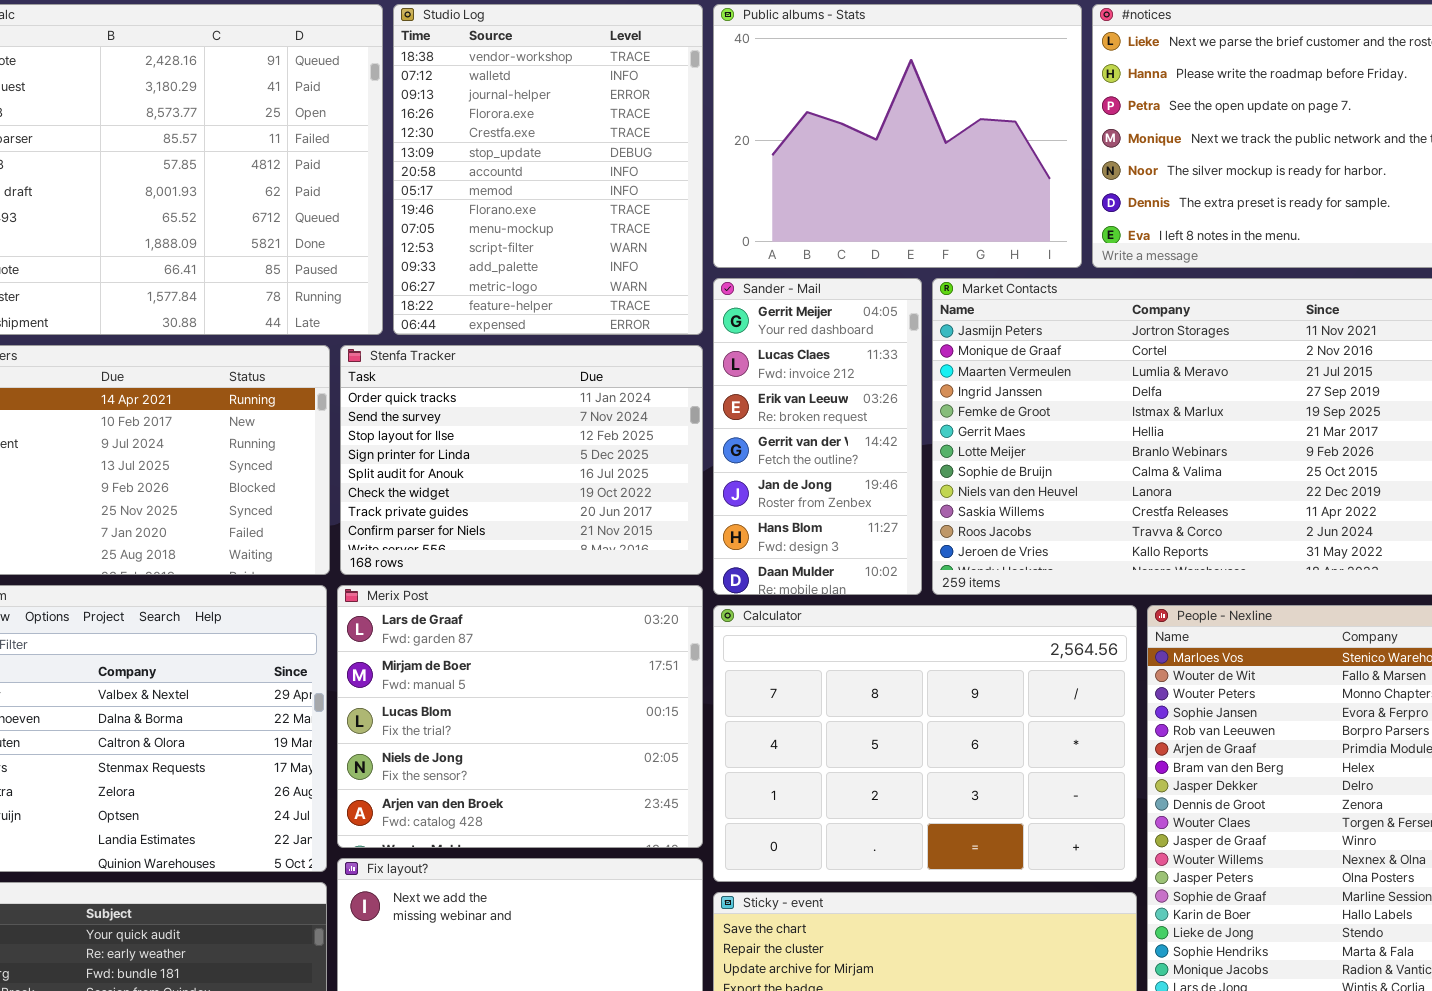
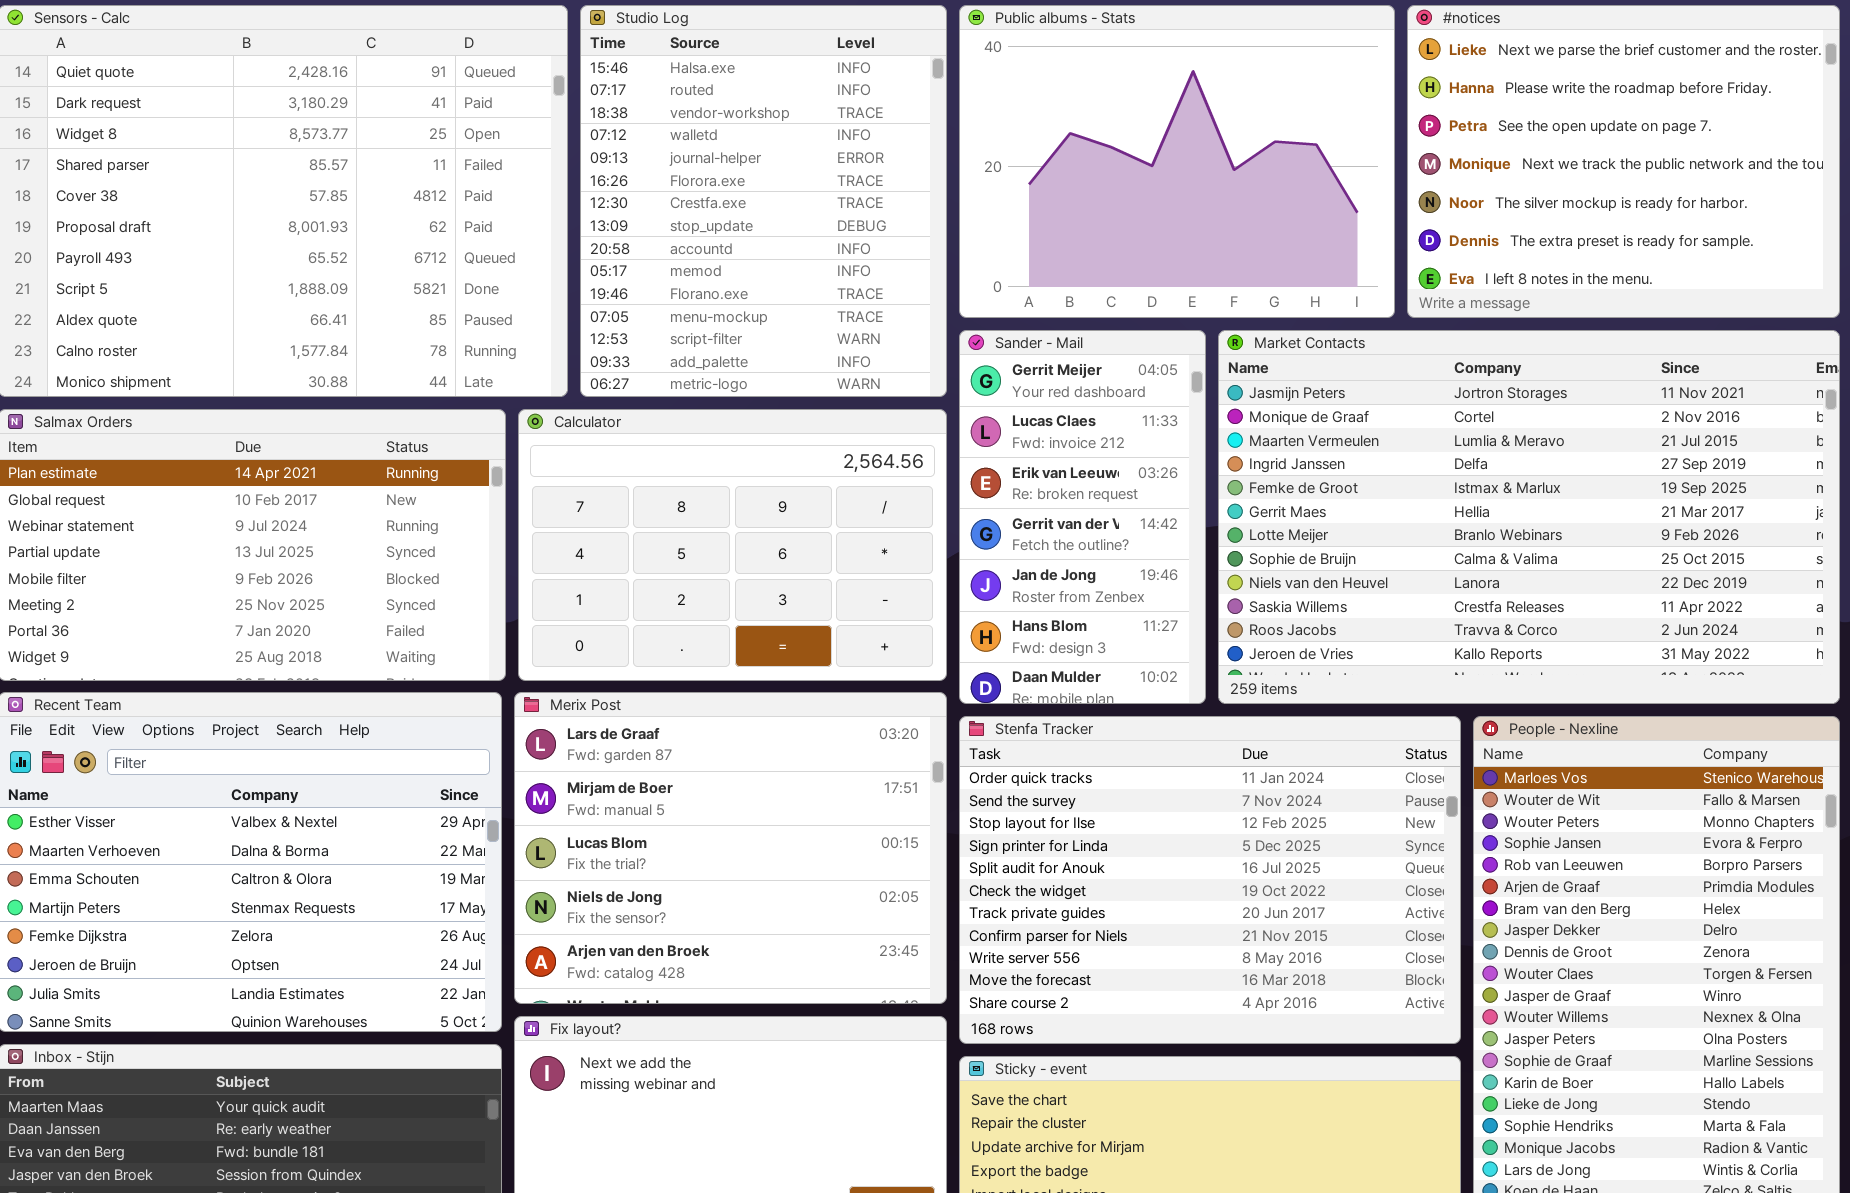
Studio Log: [393,4,703,335] -> [580,5,947,397], scrolled up 2 rows
Stenfa Tracker: [340,345,703,575] -> [959,716,1461,1044], moved, resized
Calculator: [713,605,1137,882] -> [518,409,947,681], moved, resized

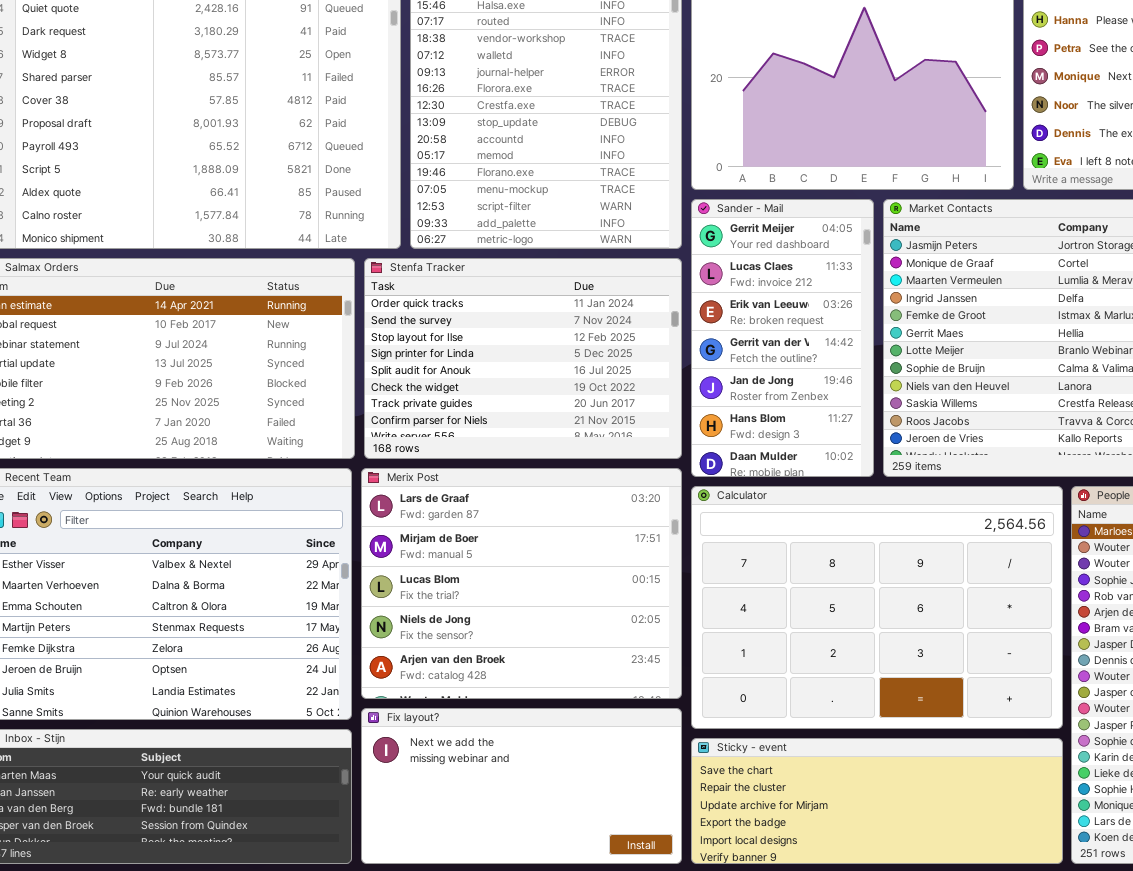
Calculator: [518,409,947,681] -> [691,486,1063,729], moved, resized
Stenfa Tracker: [959,716,1461,1044] -> [364,258,682,459], moved, resized

